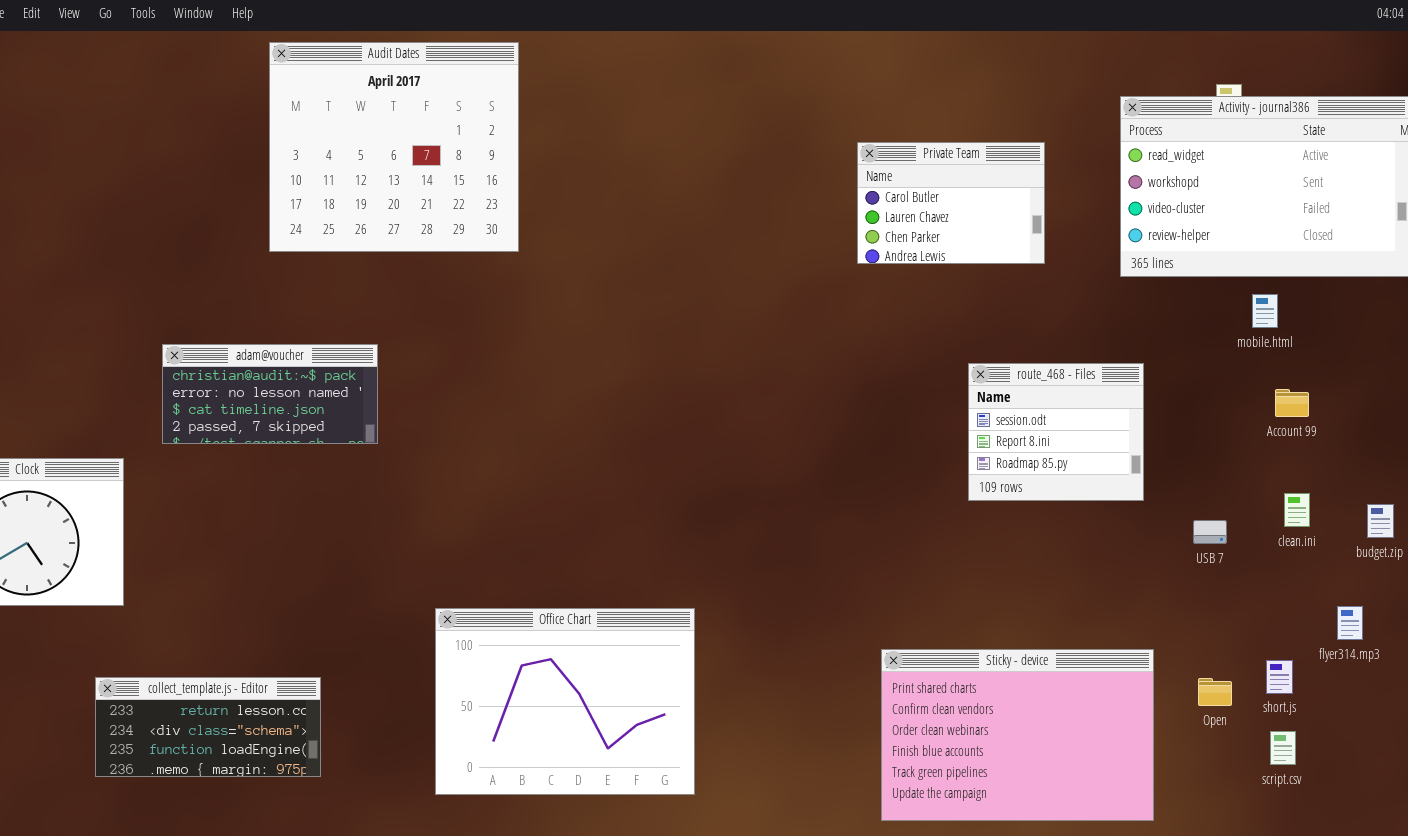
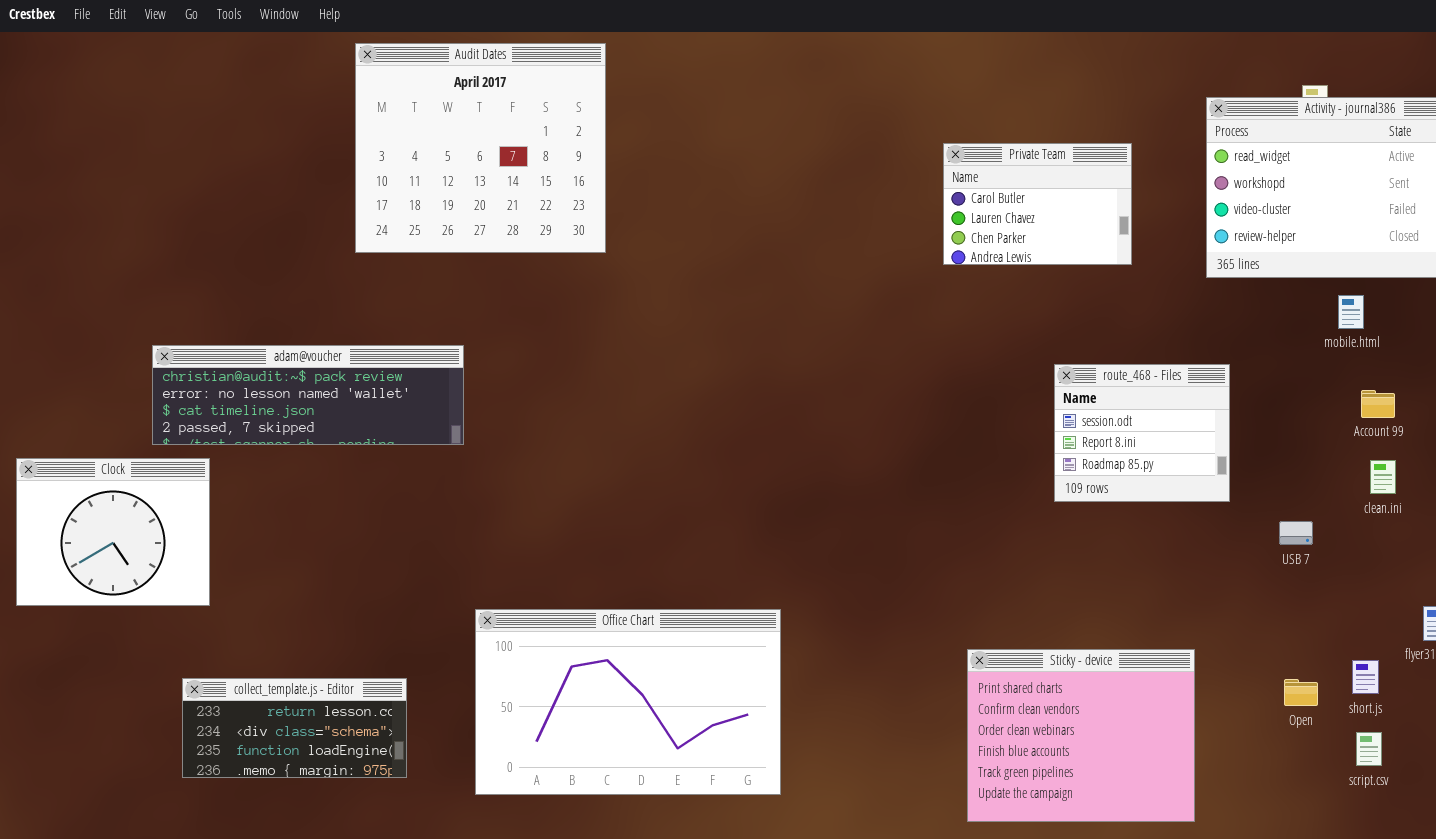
adam@voucher: [162,344,378,444] -> [152,345,464,445], resized
clean.ini: [1284,493,1310,527] -> [1370,460,1396,494], moved
Office Chart: [435,608,695,795] -> [475,609,781,795], resized
Sticky - device: [881,649,1154,821] -> [967,649,1195,822], resized

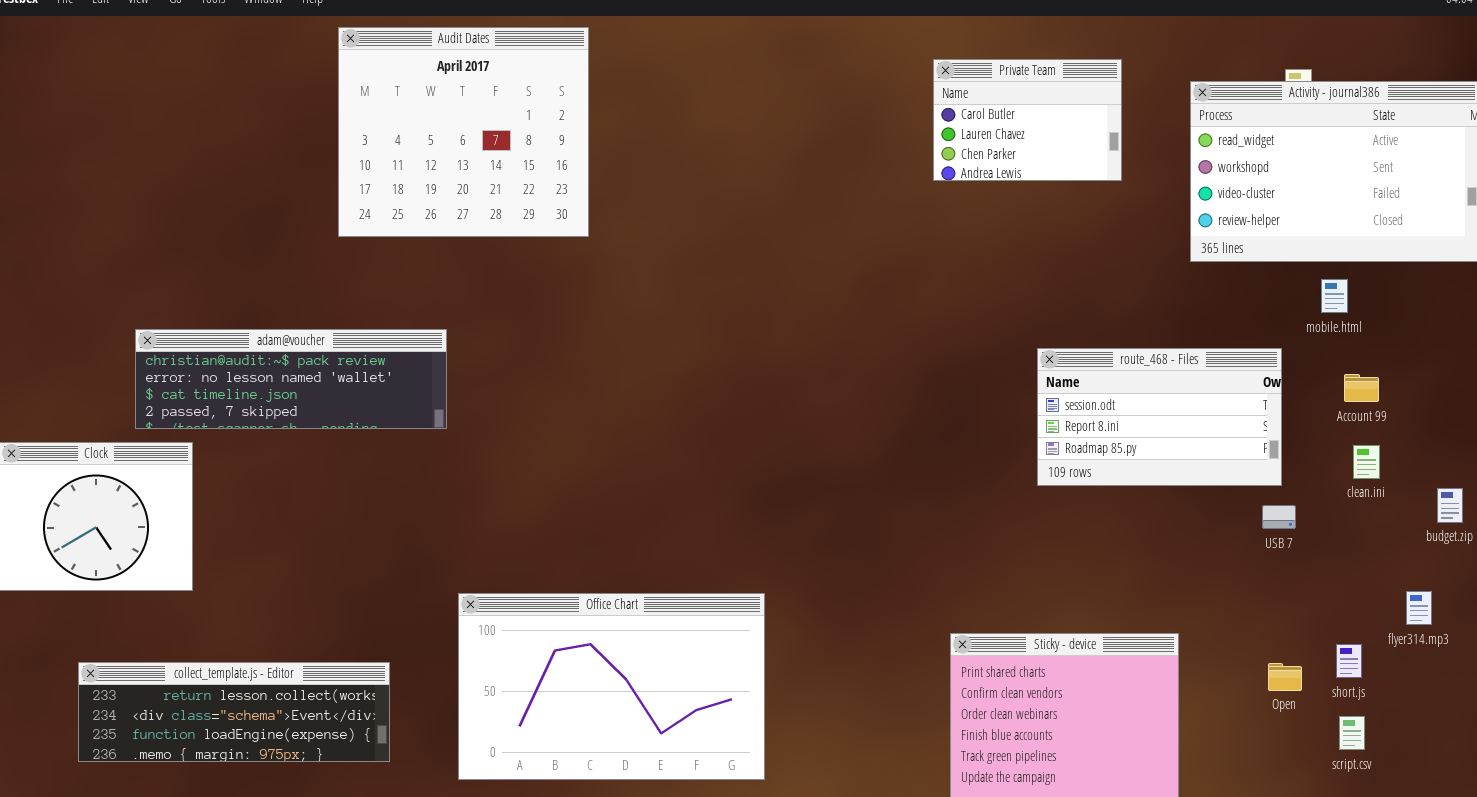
Private Team: [943,143,1132,265] -> [933,59,1122,181], moved
route_468 - Files: [1054,364,1230,502] -> [1037,348,1282,486], resized
collect_template.js - Editor: [182,678,407,778] -> [78,662,390,762], resized

